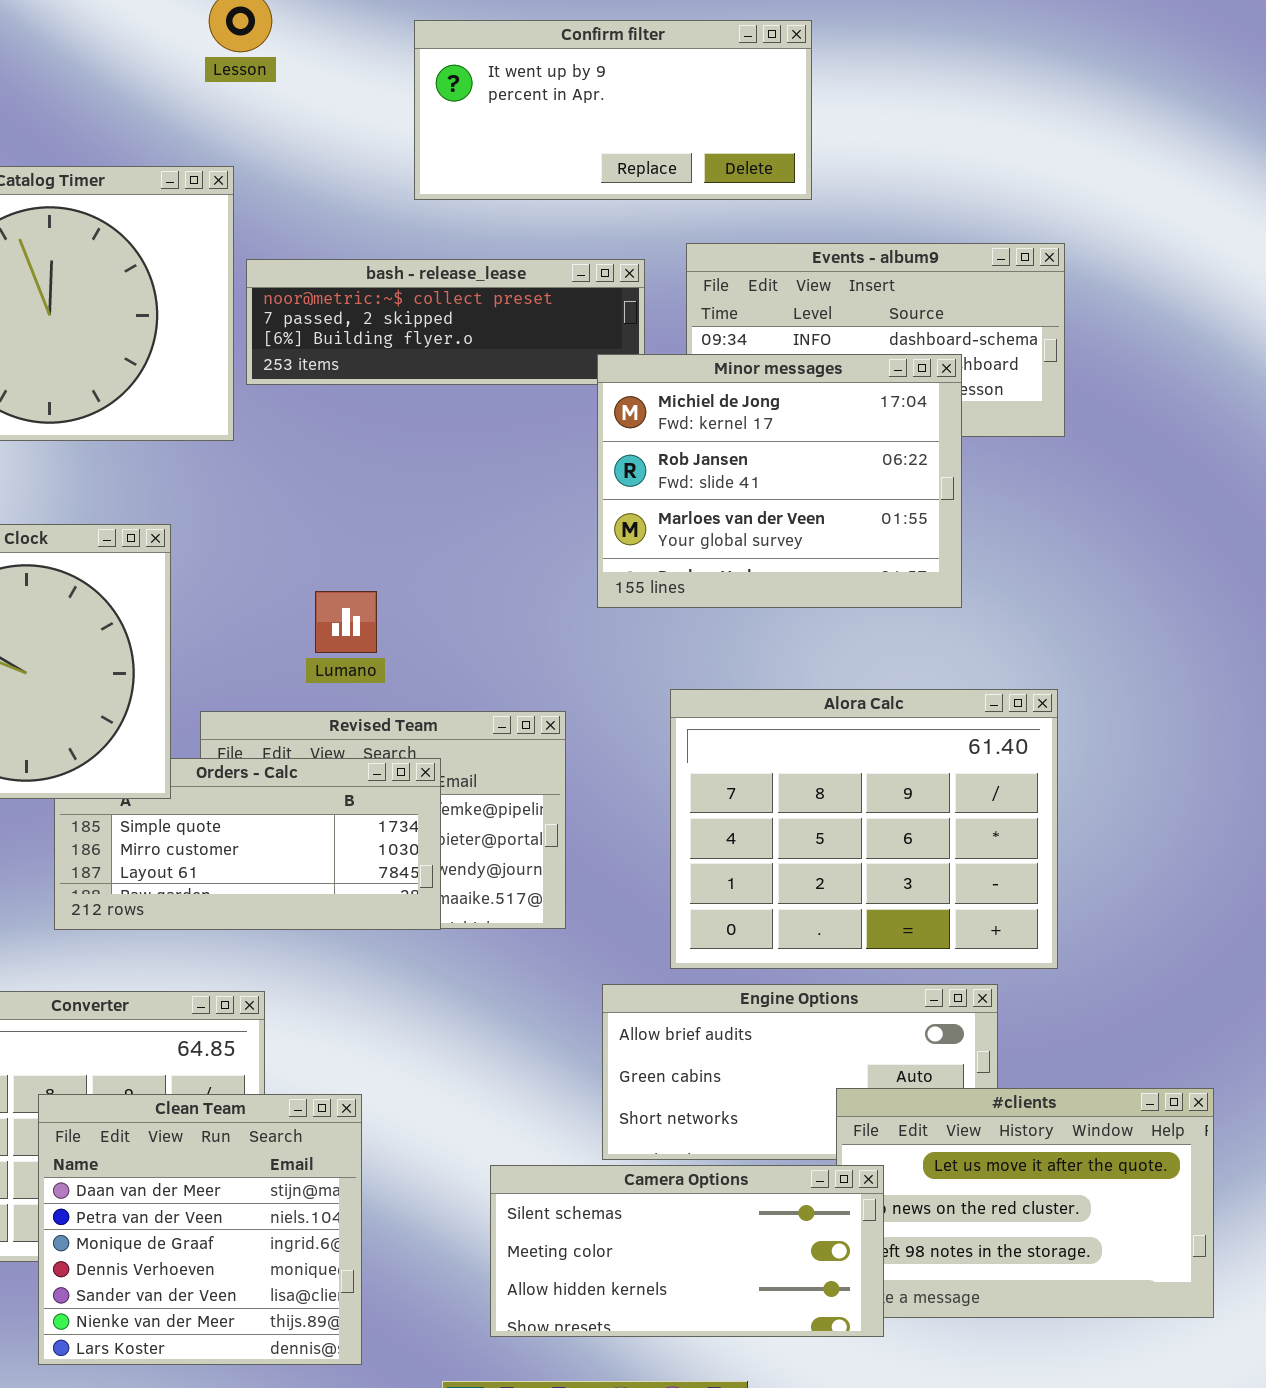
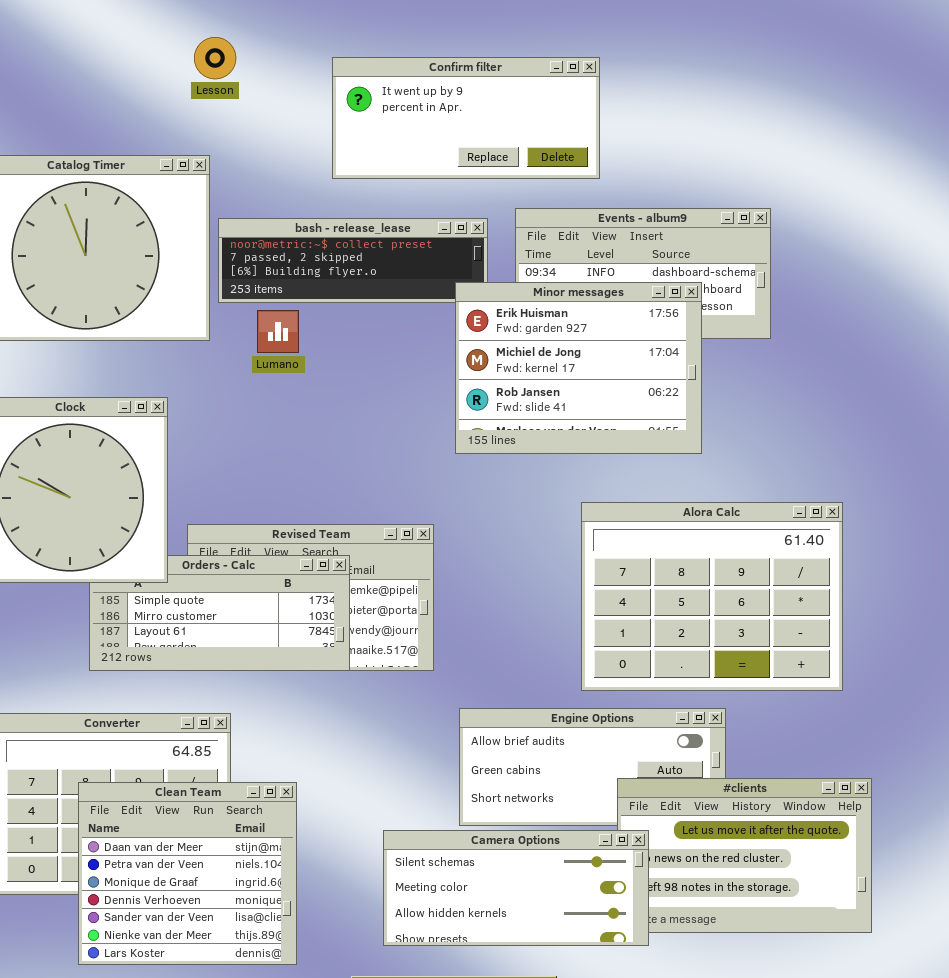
Minor messages: [597,354,962,608] -> [455,282,702,454], scrolled up 1 row
Lumano: [315,591,377,653] -> [257,310,299,353], moved
Alora Calc: [670,689,1058,969] -> [581,502,843,691], moved

